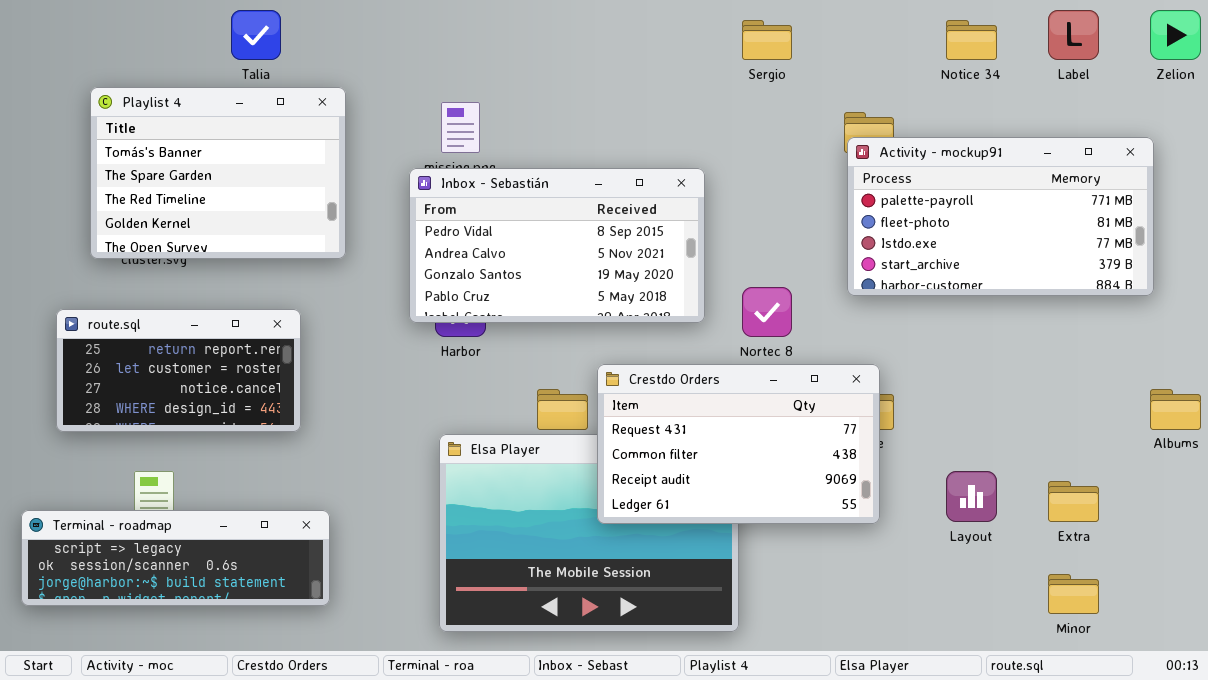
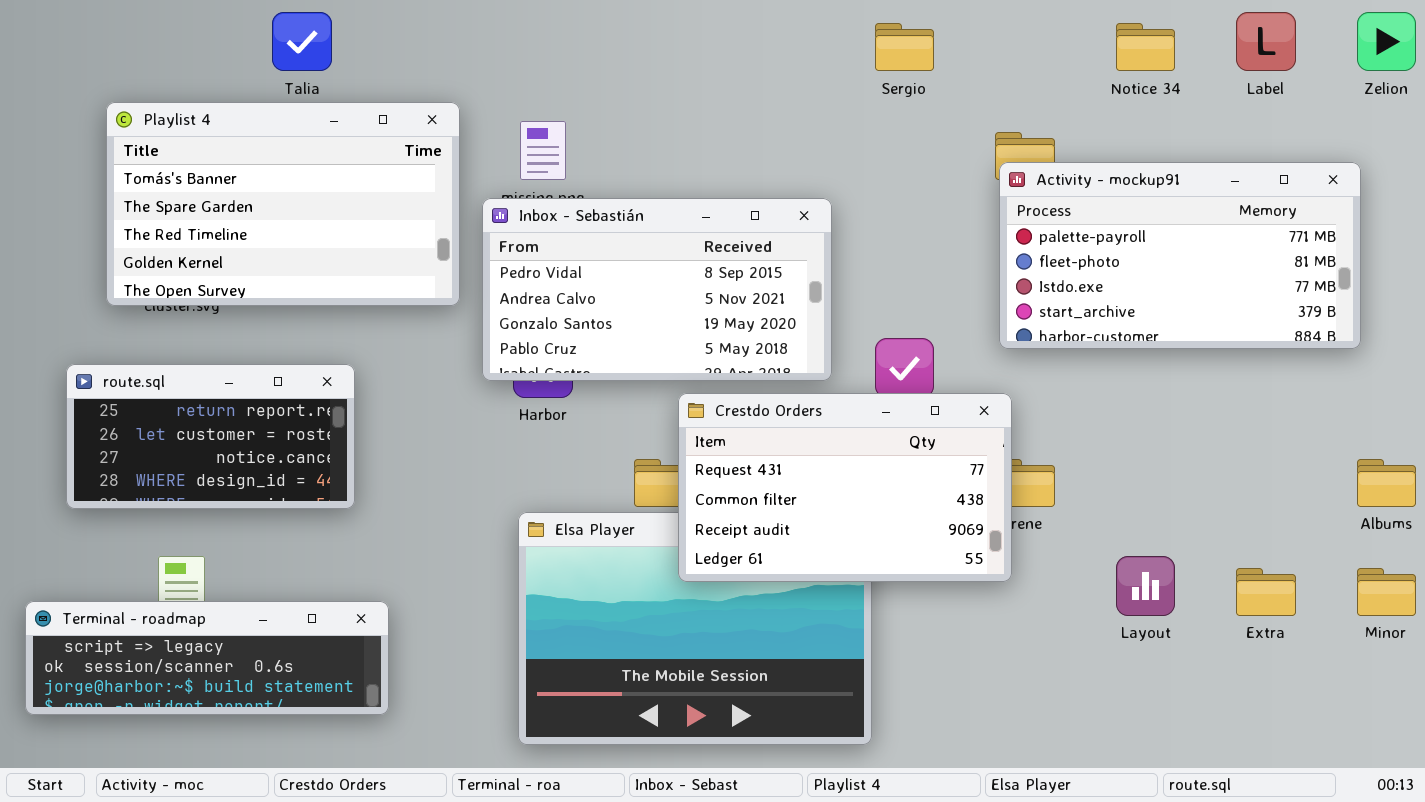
Playlist 4: [90,87,346,259] -> [106,102,460,306], resized
Crestdo Orders: [597,364,880,524] -> [678,393,1012,582], moved
Minor: [1048,574,1099,614] -> [1357,568,1416,616], moved

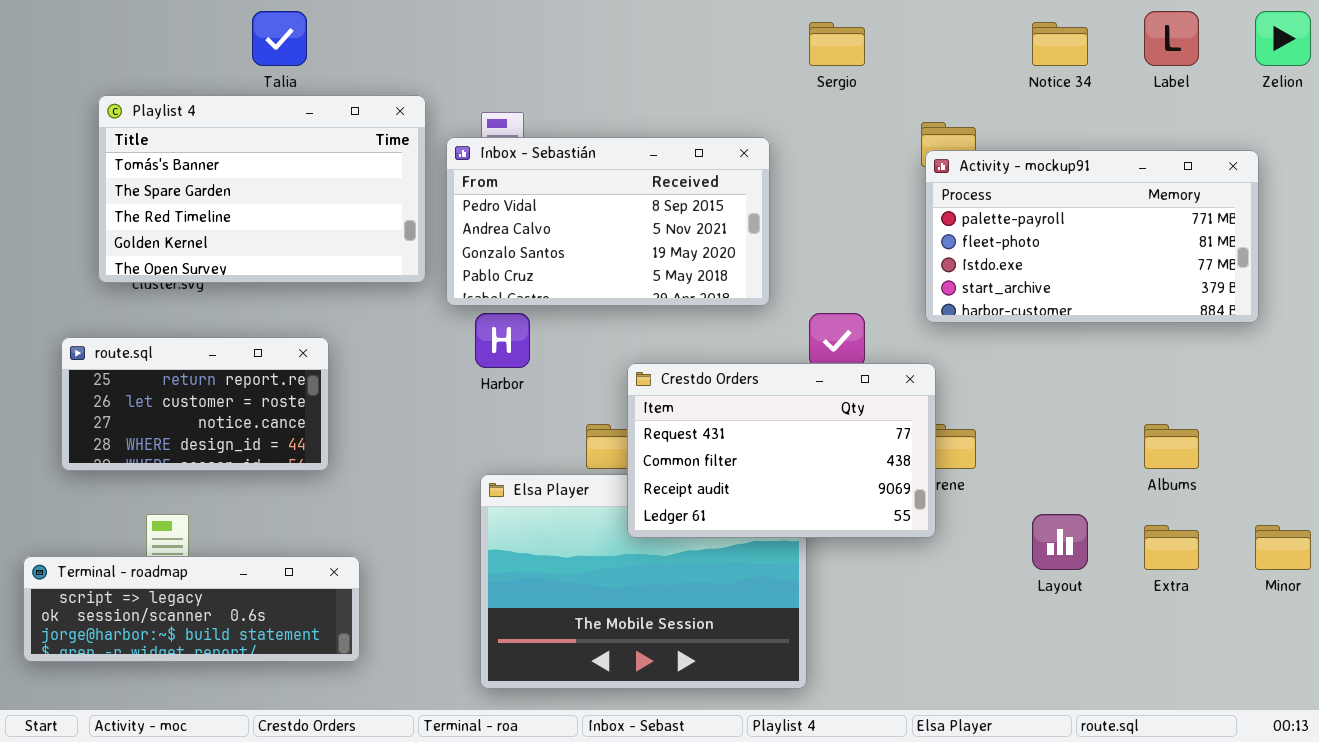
Inbox - Sebastián: [482,198,832,381] -> [446,137,770,306], moved
Albums: [1357,459,1416,507] -> [1144,424,1199,469], moved

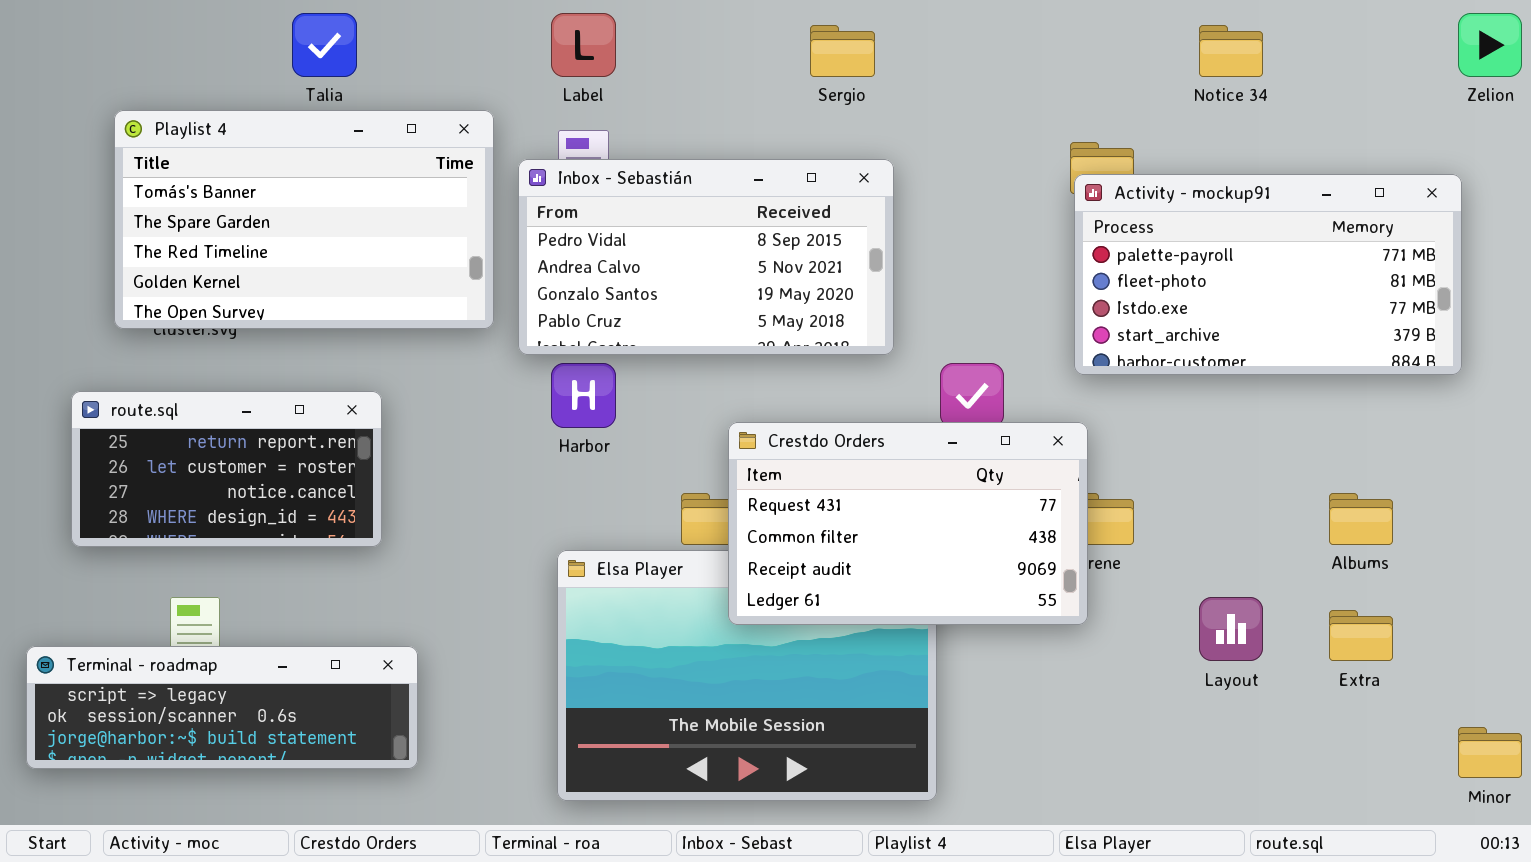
Label: [1144,11,1199,66] -> [551,13,616,77], moved
Sergio: [809,22,865,66] -> [810,25,875,77], moved
Minor: [1255,525,1311,570] -> [1458,727,1522,778], moved

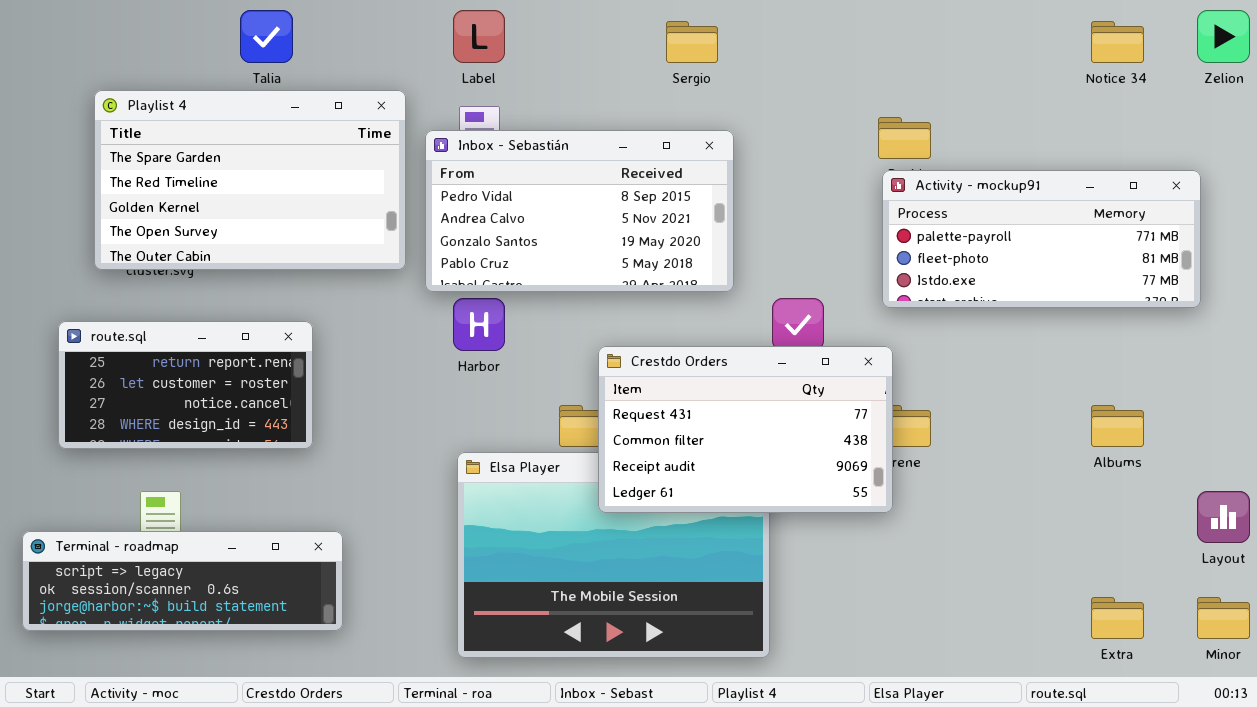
Notice 34: [1199,25,1263,77] -> [1091,21,1144,63], moved
Playlist 4: [114,110,494,329] -> [94,90,406,270], scrolled down 1 row
Activity - mockup91: [1074,174,1462,375] -> [882,170,1201,308], resized
Layout: [1199,597,1263,661] -> [1197,491,1250,543], moved
Extra: [1329,610,1393,661] -> [1091,597,1144,639], moved

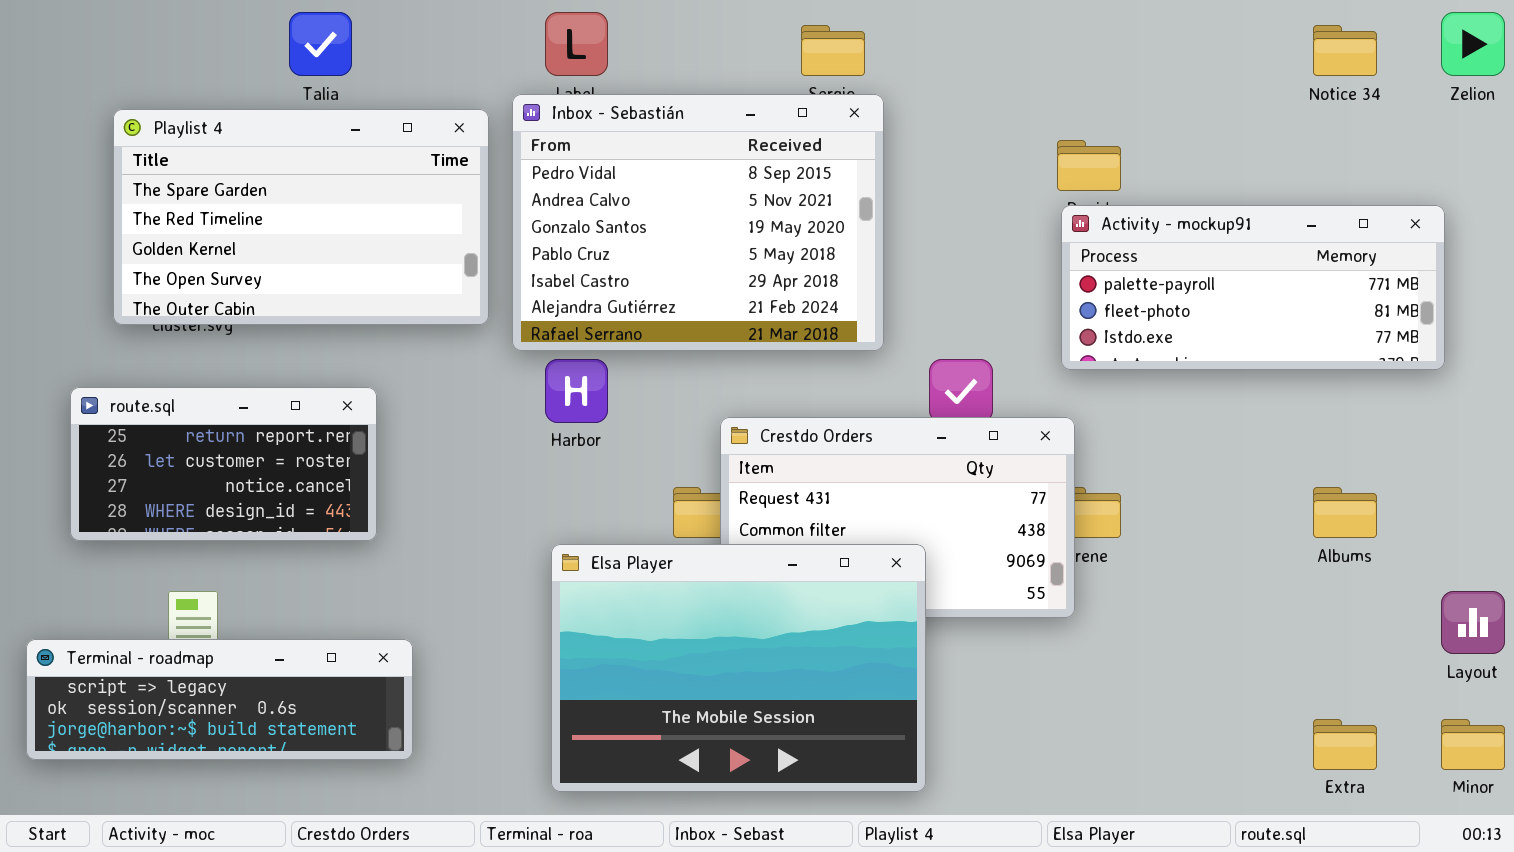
Inbox - Sebastián: [425,130,734,292] -> [512,94,884,351], resized
Elsa Player: [457,452,770,658] -> [551,544,926,792], raised

